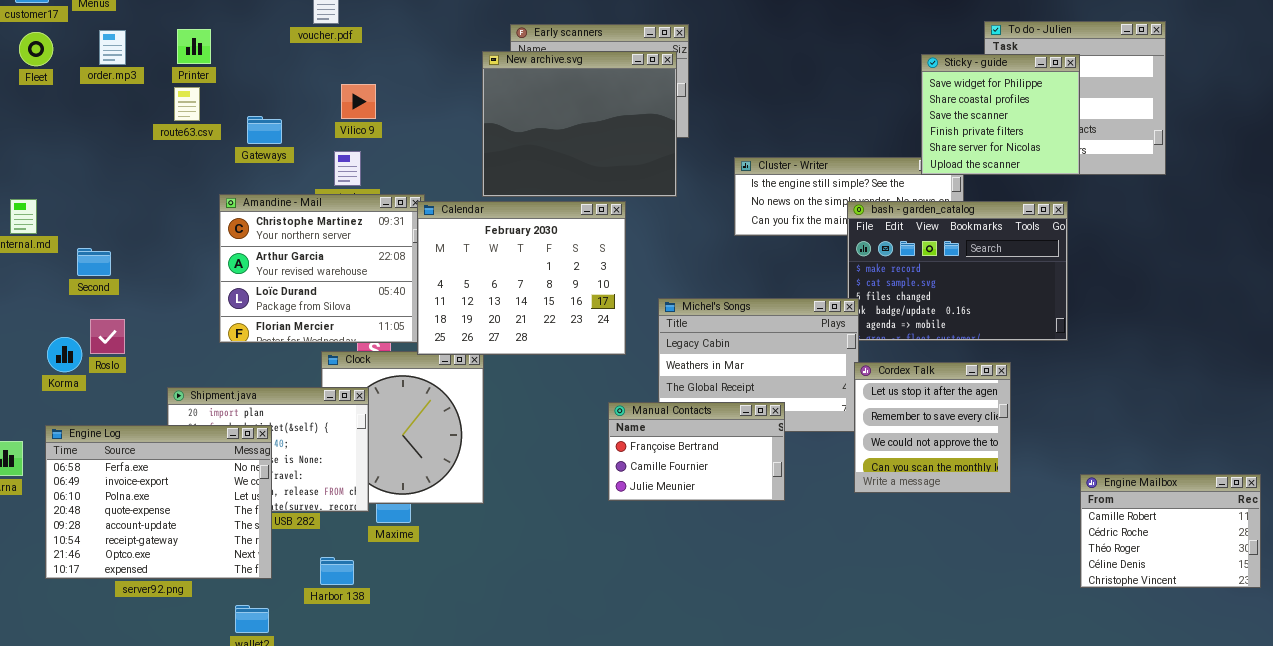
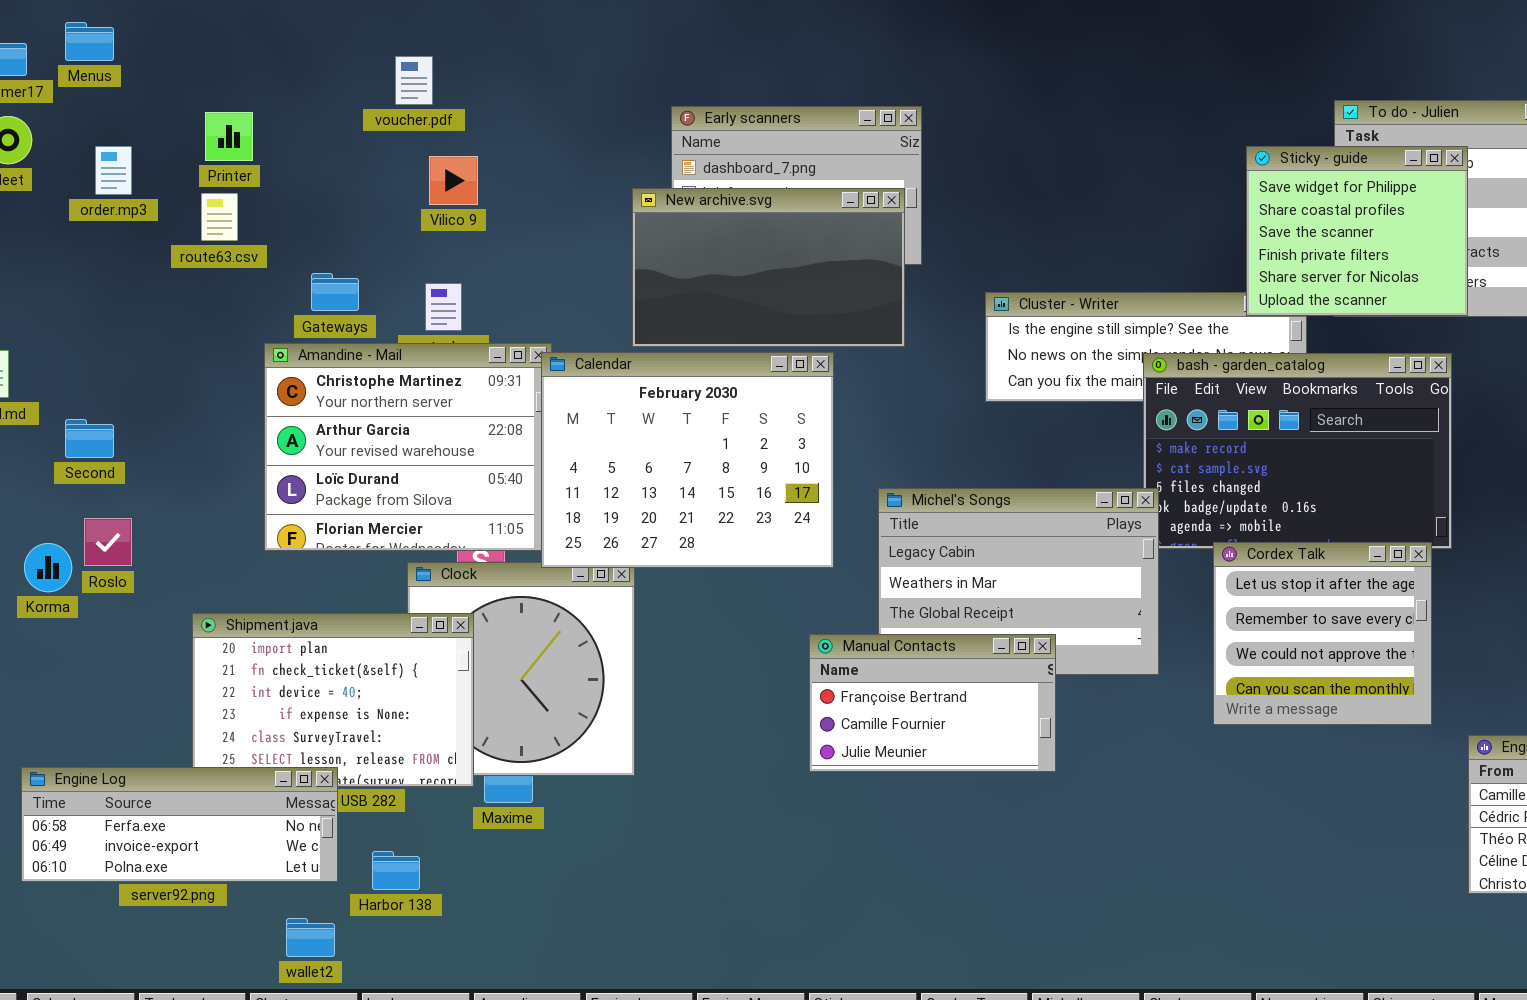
order.mp3: [99,30,126,65] -> [95,146,132,195], moved
New archive.svg: [482,51,677,197] -> [632,188,905,347], resized
Vilico 9: [341,84,376,119] -> [429,156,478,205], moved
Gateways: [247,116,282,144] -> [311,273,359,311], moved
Cordex Talk: [854,362,1011,493] -> [1213,542,1432,725], moved
Engine Log: [45,425,272,579] -> [21,767,338,882], resized
Harbor 138: [320,557,354,585] -> [372,851,420,890], moved

